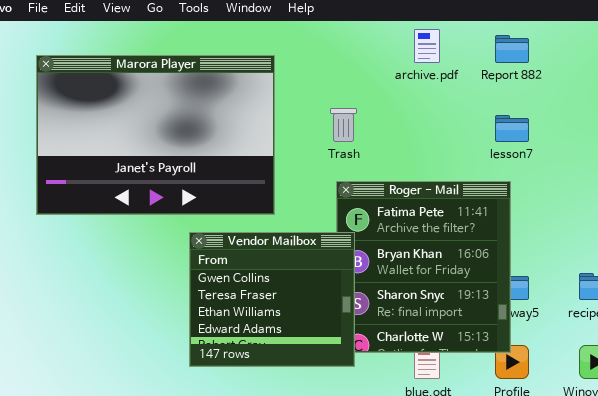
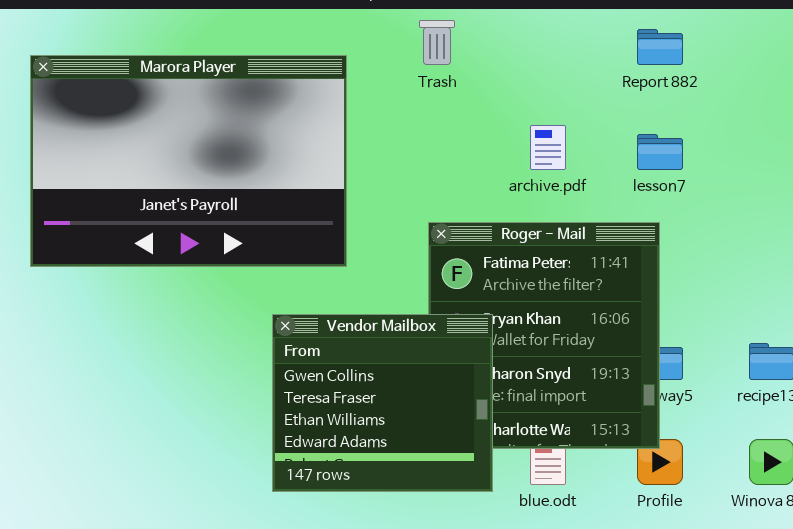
archive.pdf: [414,29,440,63] -> [530,125,566,170], moved
Trash: [330,108,357,142] -> [419,20,455,65], moved
Vendor Mailbox: [189,232,355,367] -> [272,314,493,492], moved

